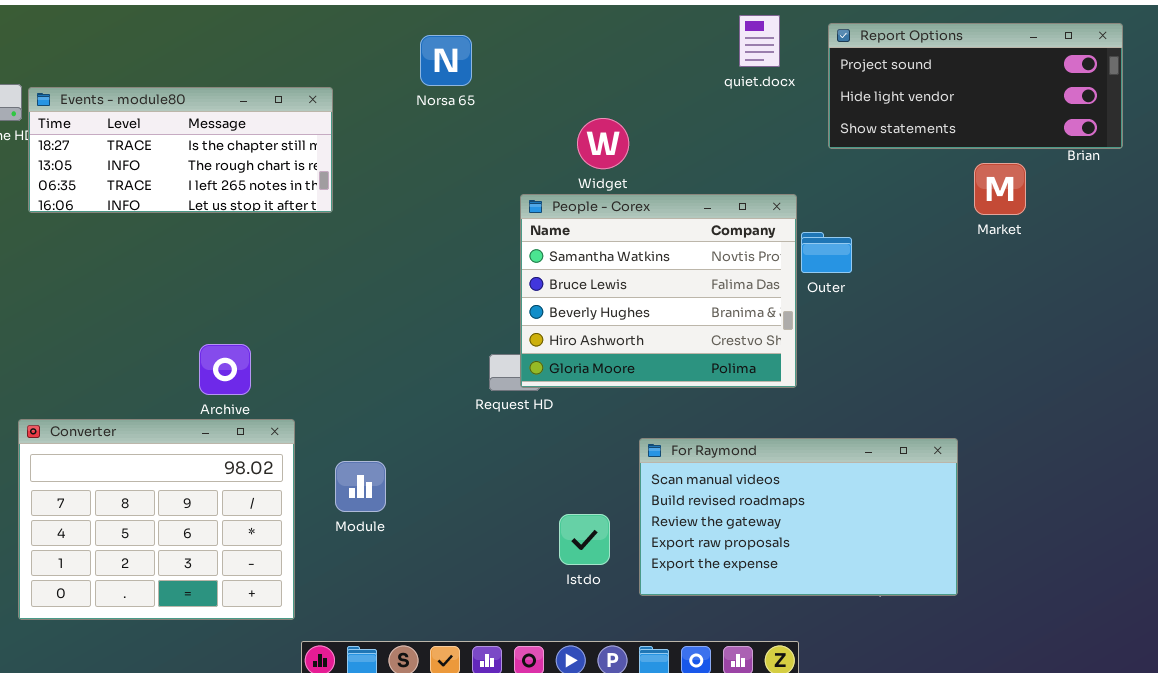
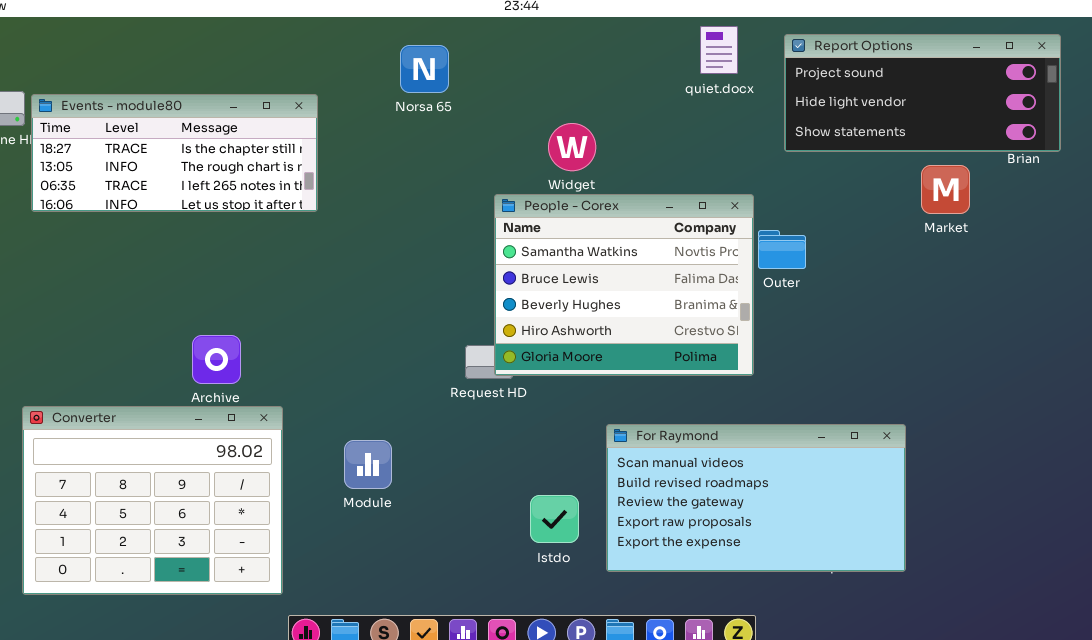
Module: [335,461,386,512] -> [344,440,392,489], moved

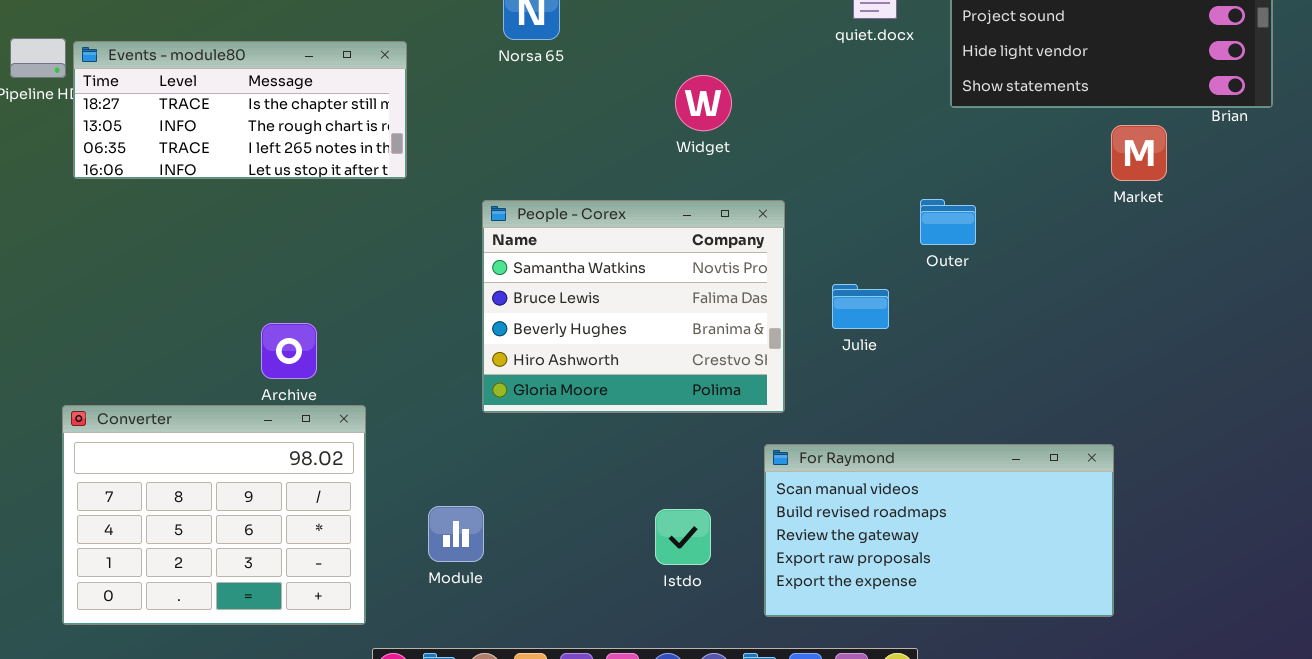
People - Corex: [494,194,754,376] -> [482,200,785,413], moved
For Raymond: [606,424,906,572] -> [764,444,1114,617], moved
Module: [344,440,392,489] -> [428,506,484,562], moved

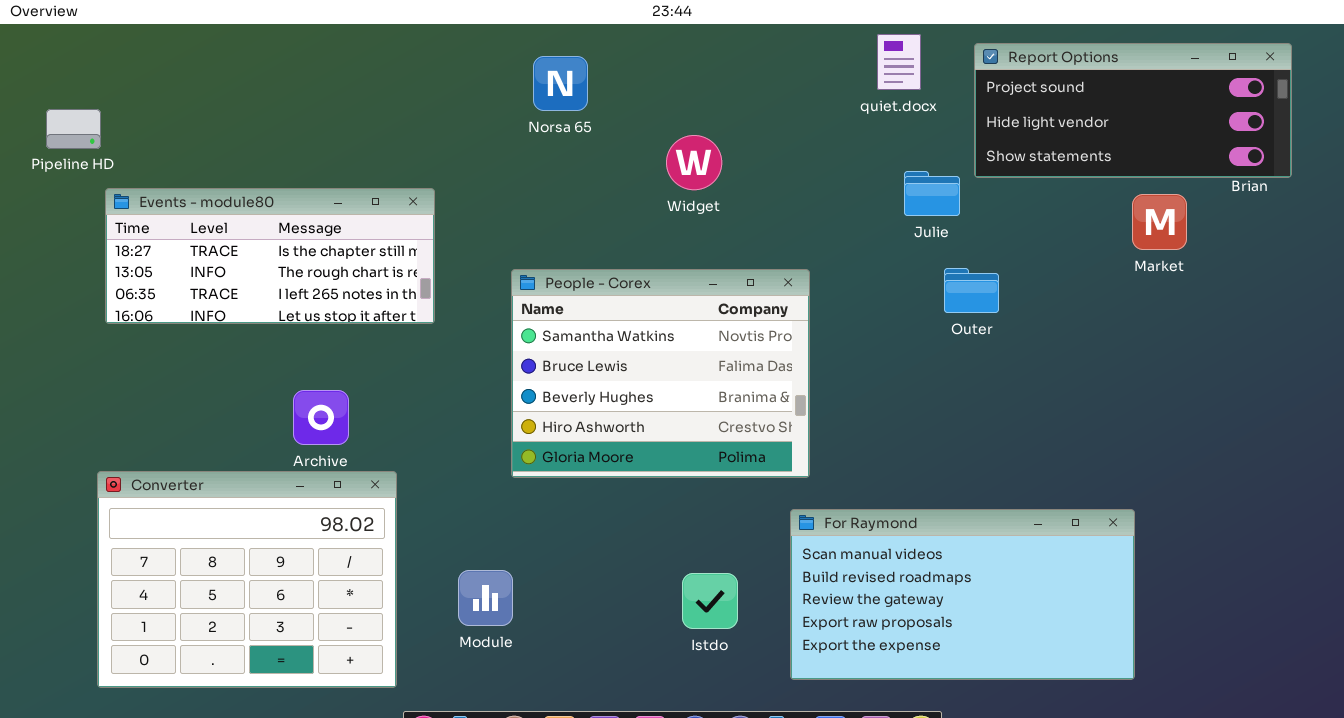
Events - module80: [73,41,407,179] -> [105,188,435,324], moved
Widget: [675,75,732,131] -> [666,135,722,190], moved
Julie: [832,284,889,329] -> [904,171,960,216], moved

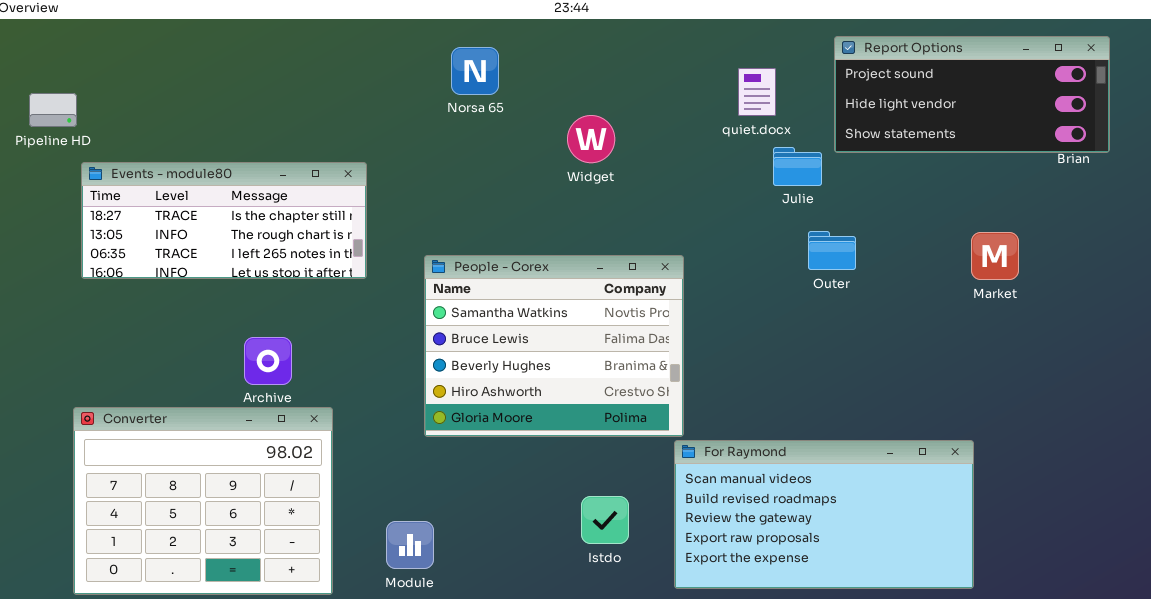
quiet.docx: [877,34,921,90] -> [738,68,776,116], moved
Market: [1132,194,1187,250] -> [971,232,1019,280], moved
People - Corex: [511,269,810,478] -> [424,255,684,437], moved
Module: [458,570,513,626] -> [386,521,434,569], moved

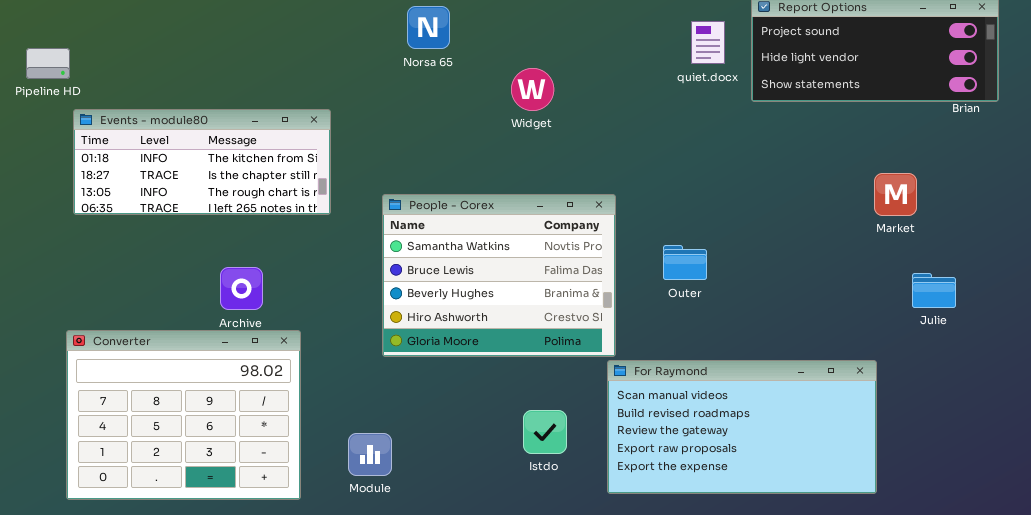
quiet.docx: [738,68,776,116] -> [691,21,725,64], moved
Julie: [773,147,822,186] -> [912,273,956,308], moved
Events - module80: [81,162,367,279] -> [73,109,331,215], scrolled up 1 row
Outer: [808,231,856,270] -> [663,245,707,280], moved

